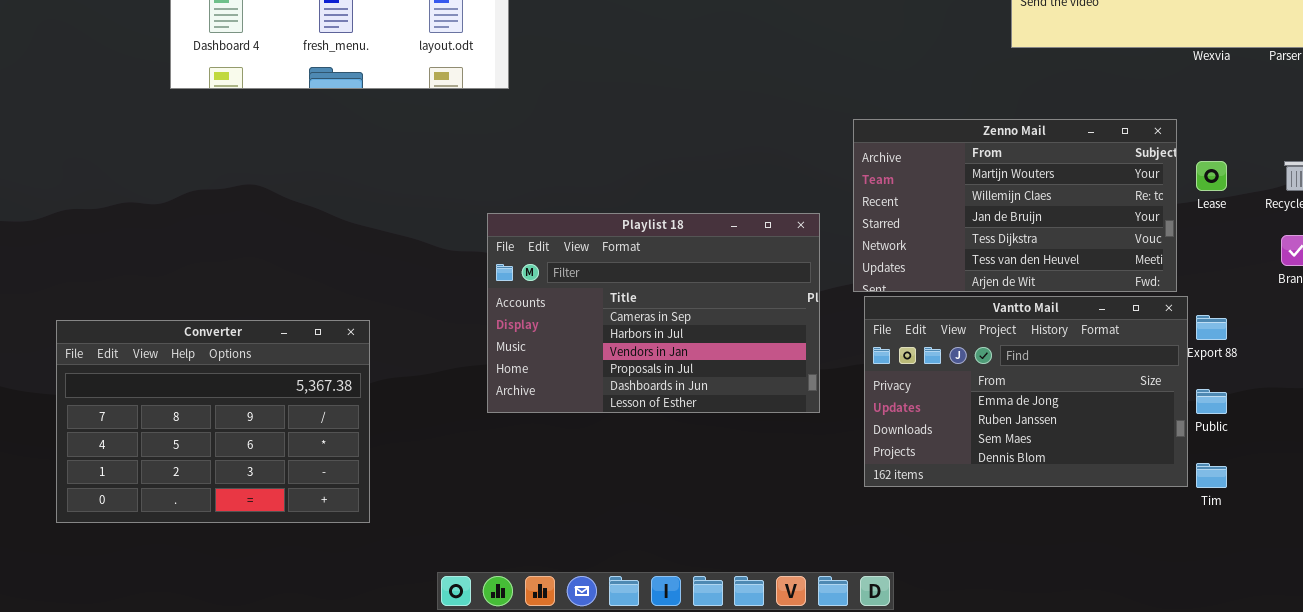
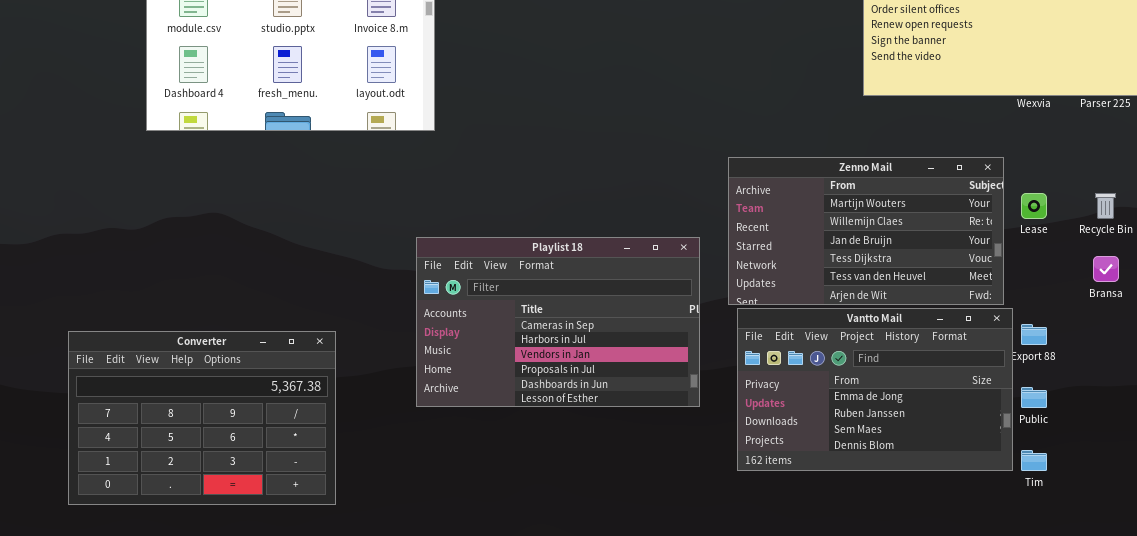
Converter: [56,320,370,523] -> [68,331,336,505], moved

